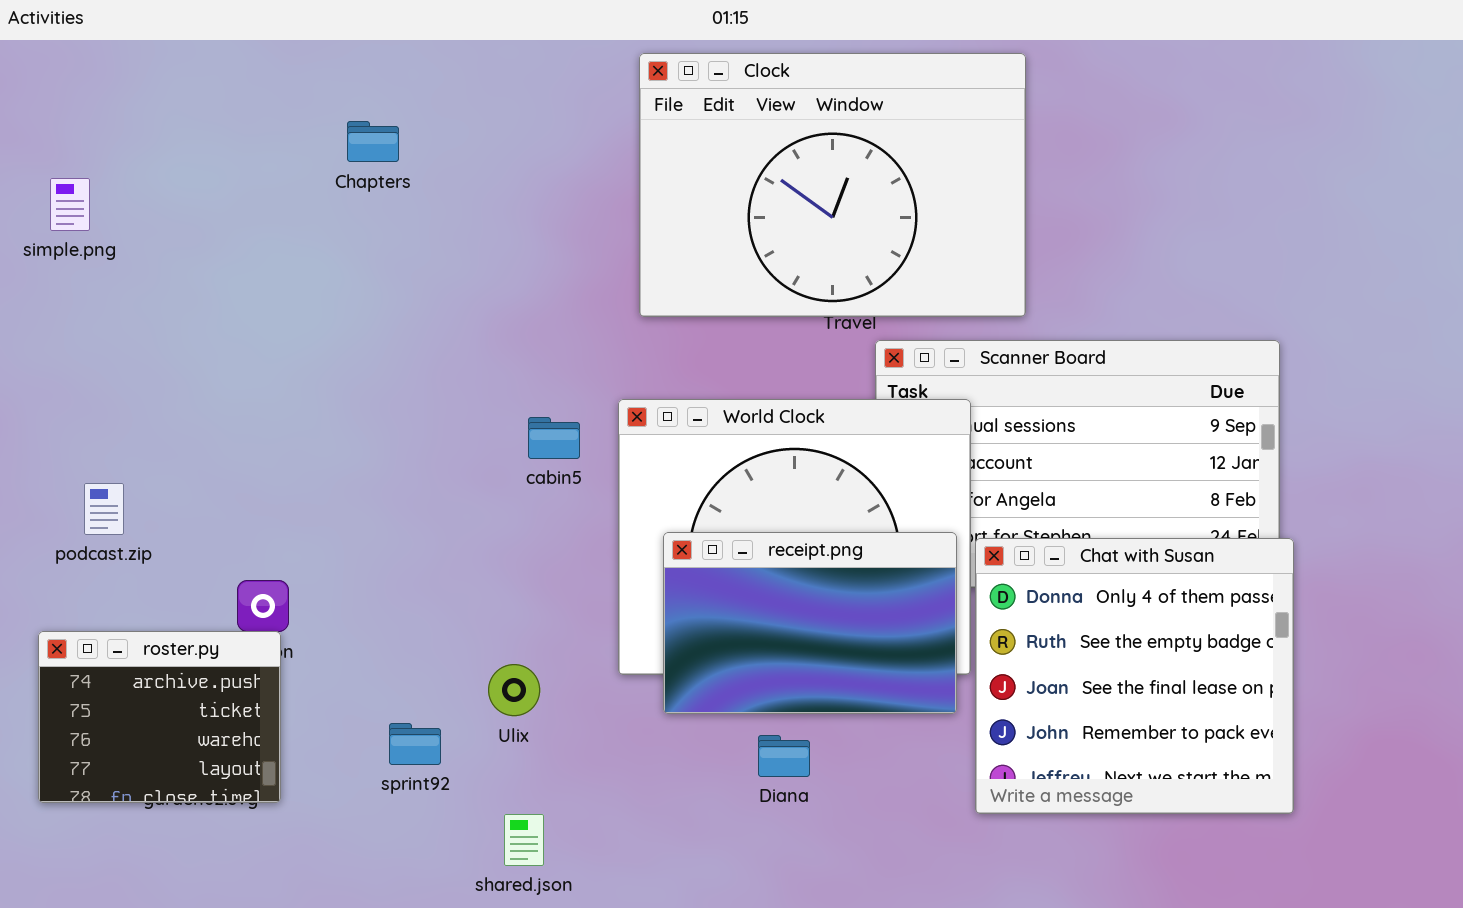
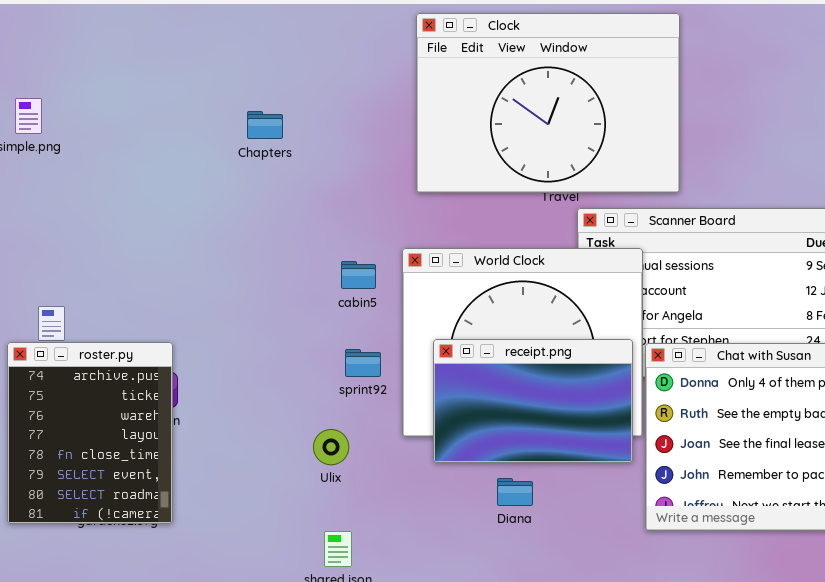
Chapters: [347,121,399,162] -> [247,111,283,139], moved
roster.py: [38,631,281,803] -> [7,342,173,524], resized
sprint92: [389,723,441,765] -> [345,349,381,377], moved

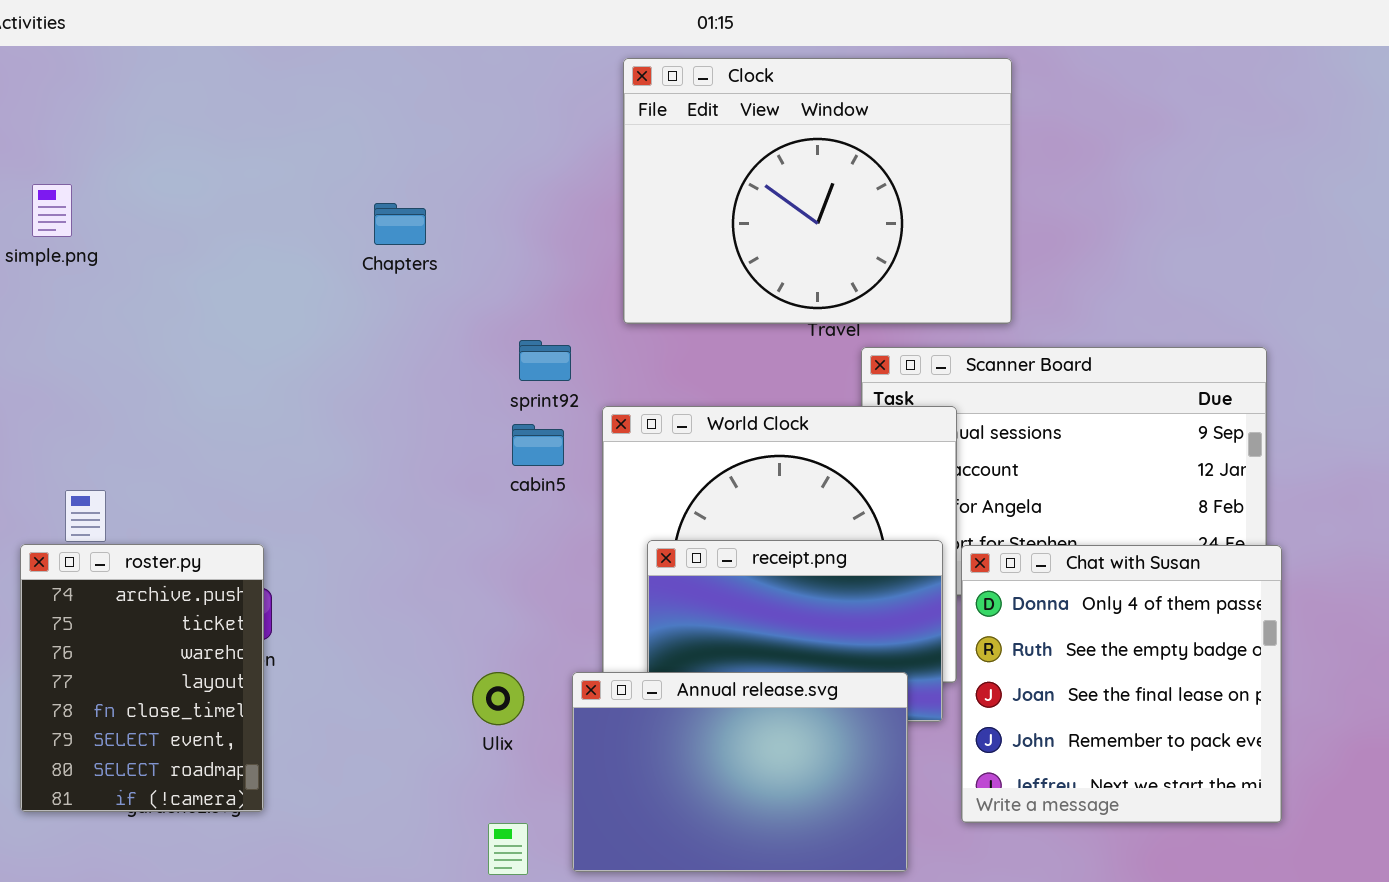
sprint92: [345,349,381,377] -> [519,340,571,381], moved
Annual release.svg: none -> [572,672,908,872], opened

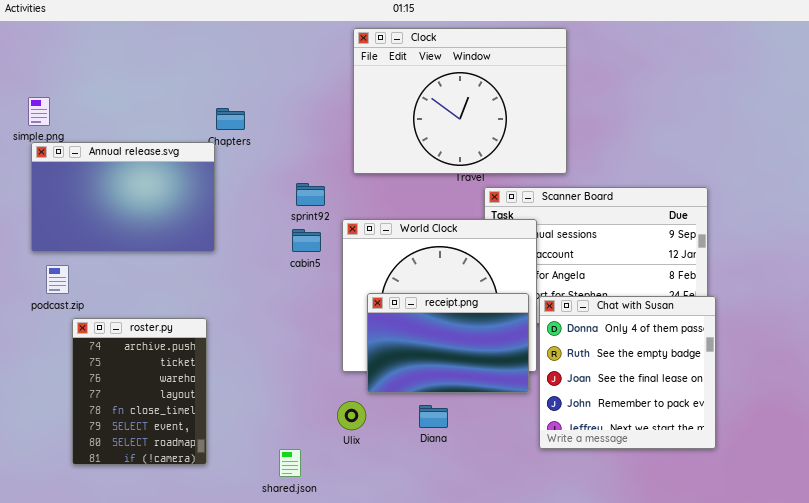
roster.py: [20,544,264,812] -> [72,318,207,465], moved
Ulix: [472,672,524,725] -> [337,401,366,430], moved
Annual release.svg: [572,672,908,872] -> [31,142,215,252], moved

